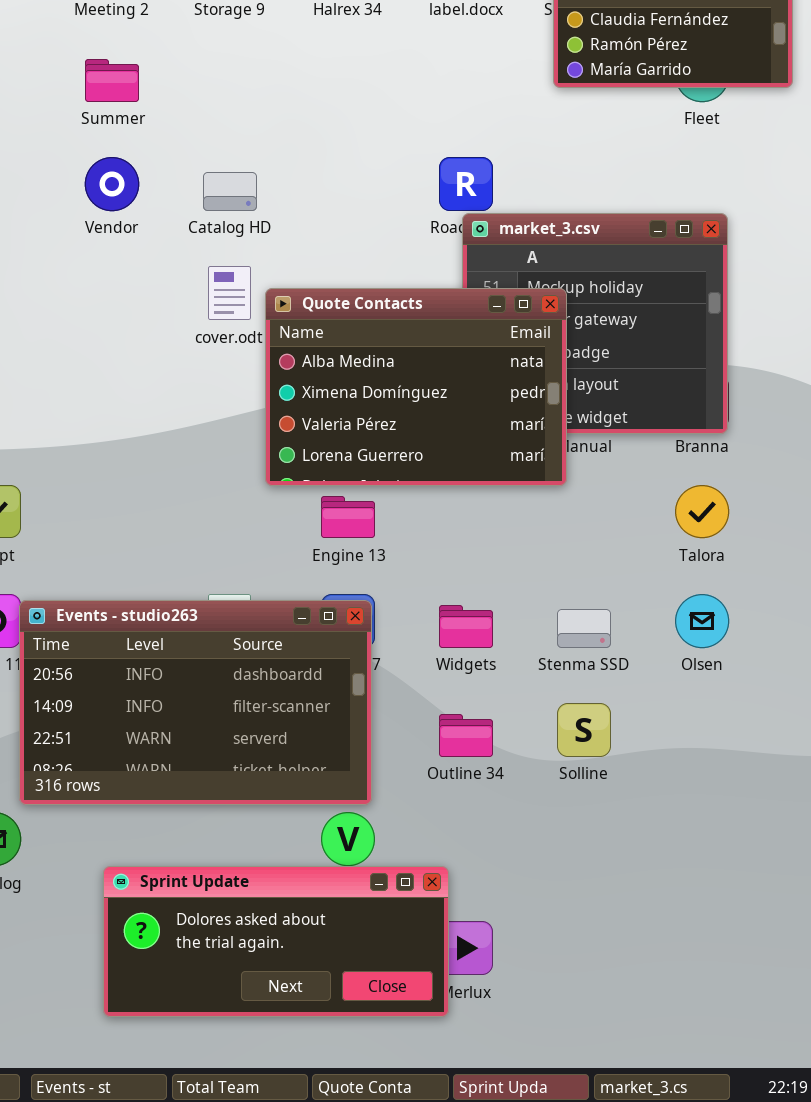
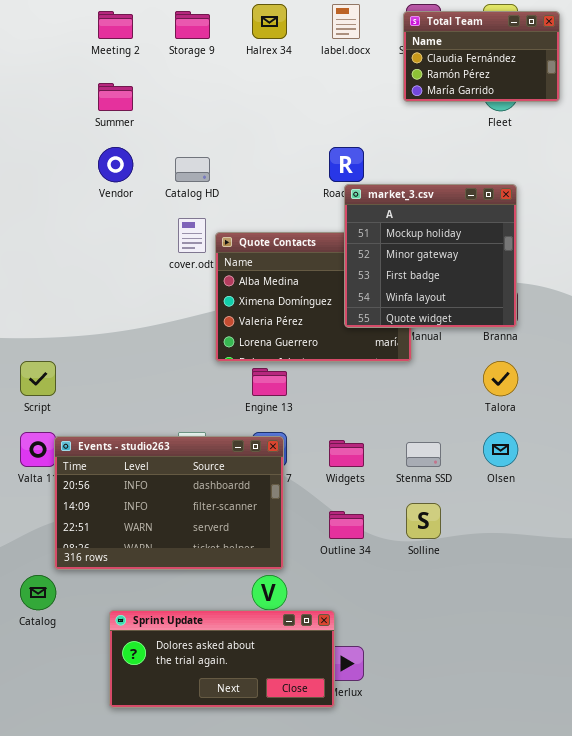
market_3.csv: [462,213,728,434] -> [344,184,517,328], raised

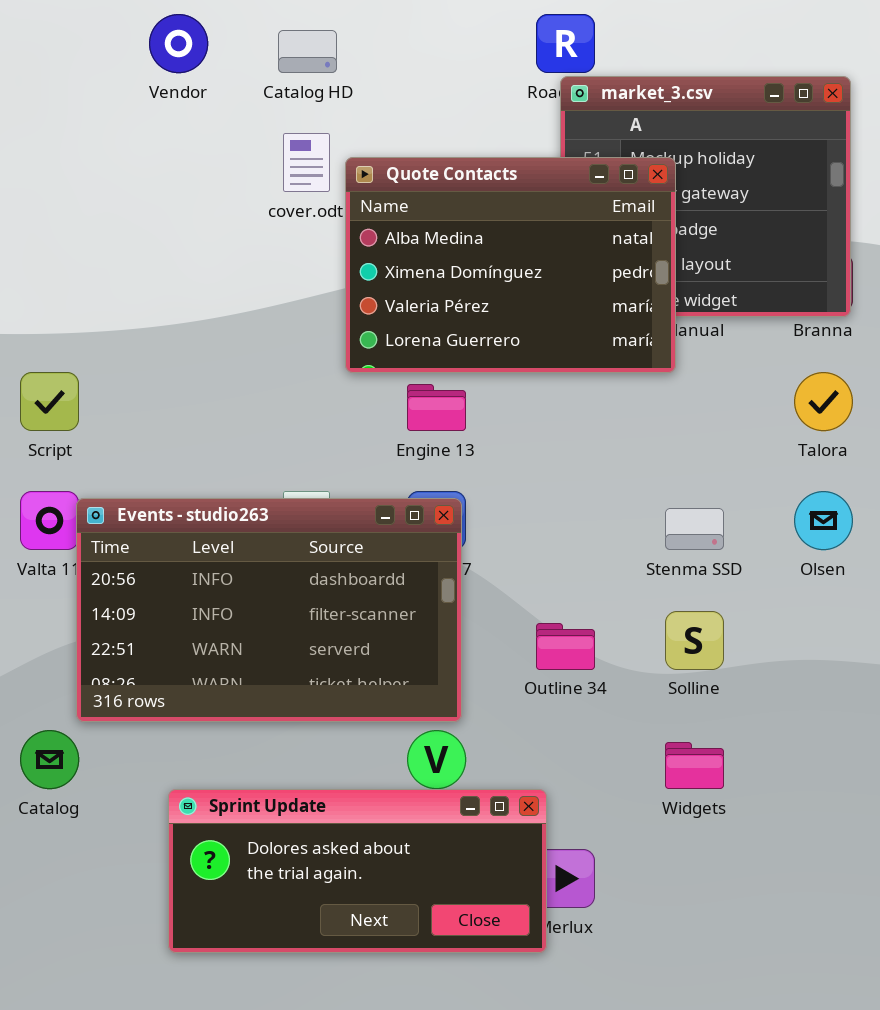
Quote Contacts: [215,232,412,362] -> [345,157,676,373], raised
Widgets: [329,440,364,467] -> [665,742,724,789], moved

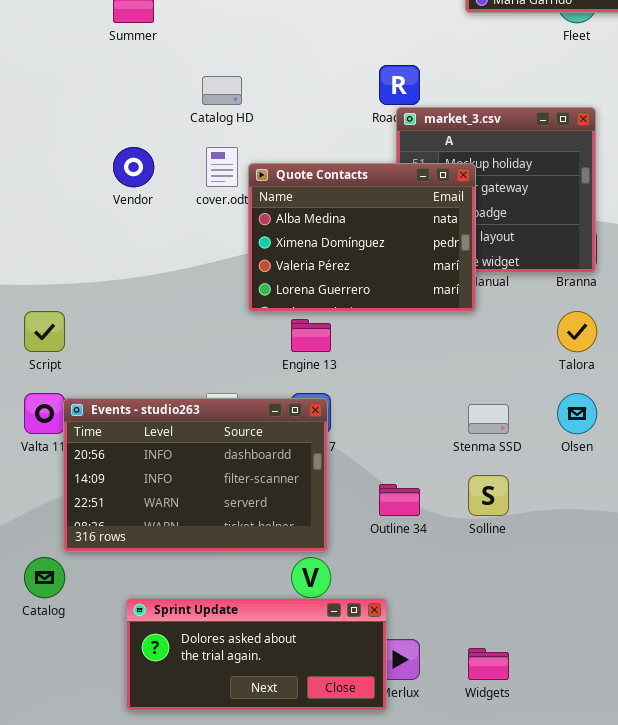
Vendor: [149,14,208,73] -> [113,147,154,187], moved
Widgets: [665,742,724,789] -> [468,648,509,680], moved

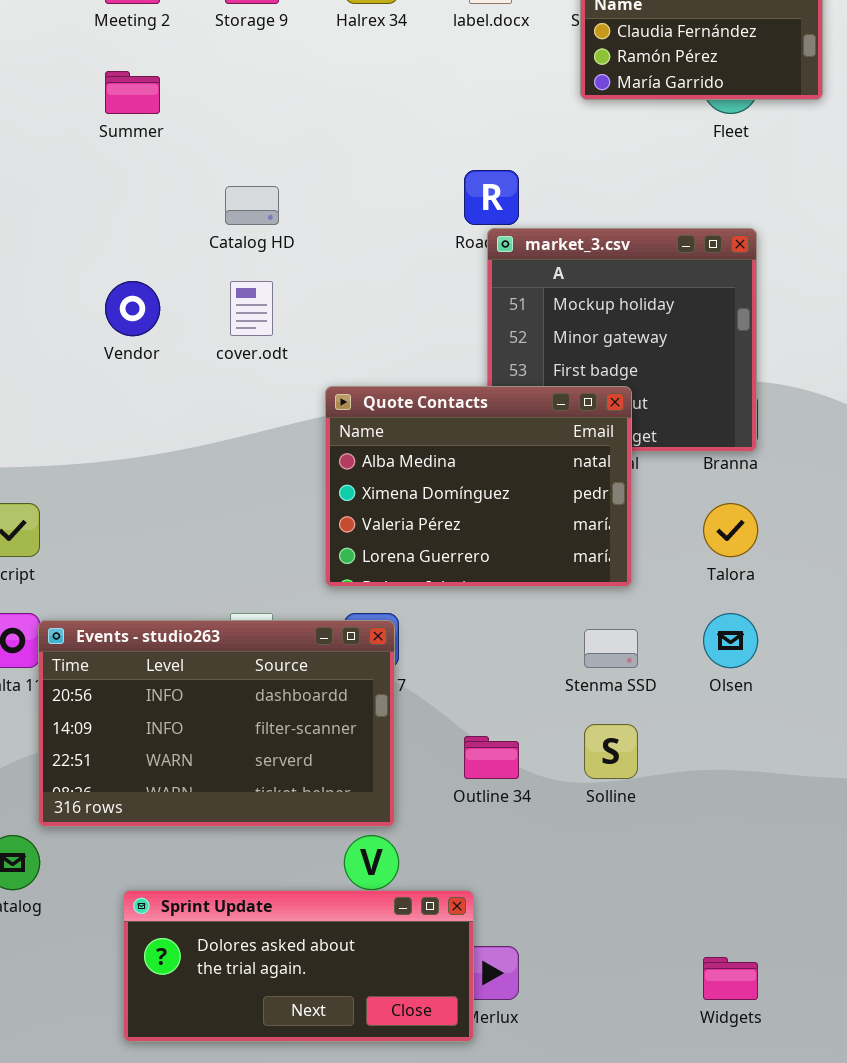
Quote Contacts: [248,163,476,312] -> [325,386,632,587], moved
Widgets: [468,648,509,680] -> [703,957,758,1000], moved

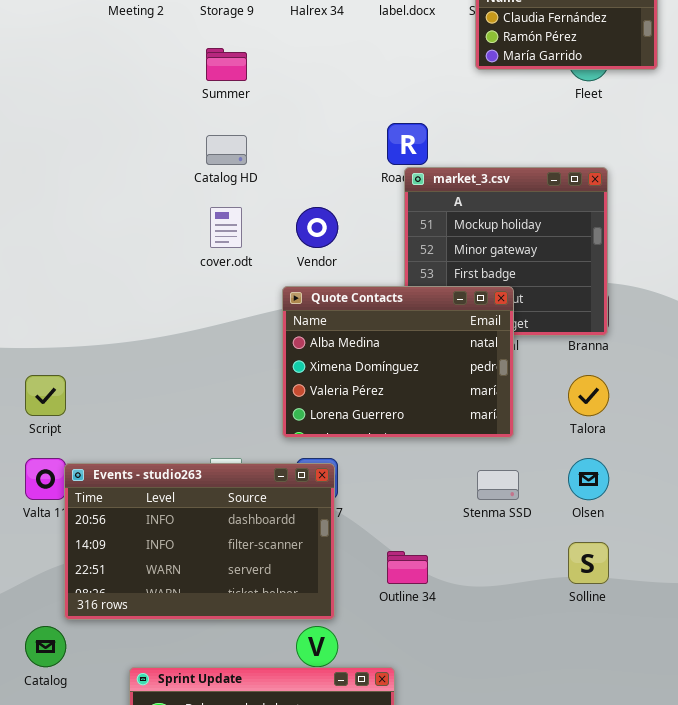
Summer: [105,71,160,114] -> [206,48,247,81], moved
Vendor: [105,281,160,336] -> [296,207,338,248], moved
Solline: [584,724,638,779] -> [568,542,609,584], moved

